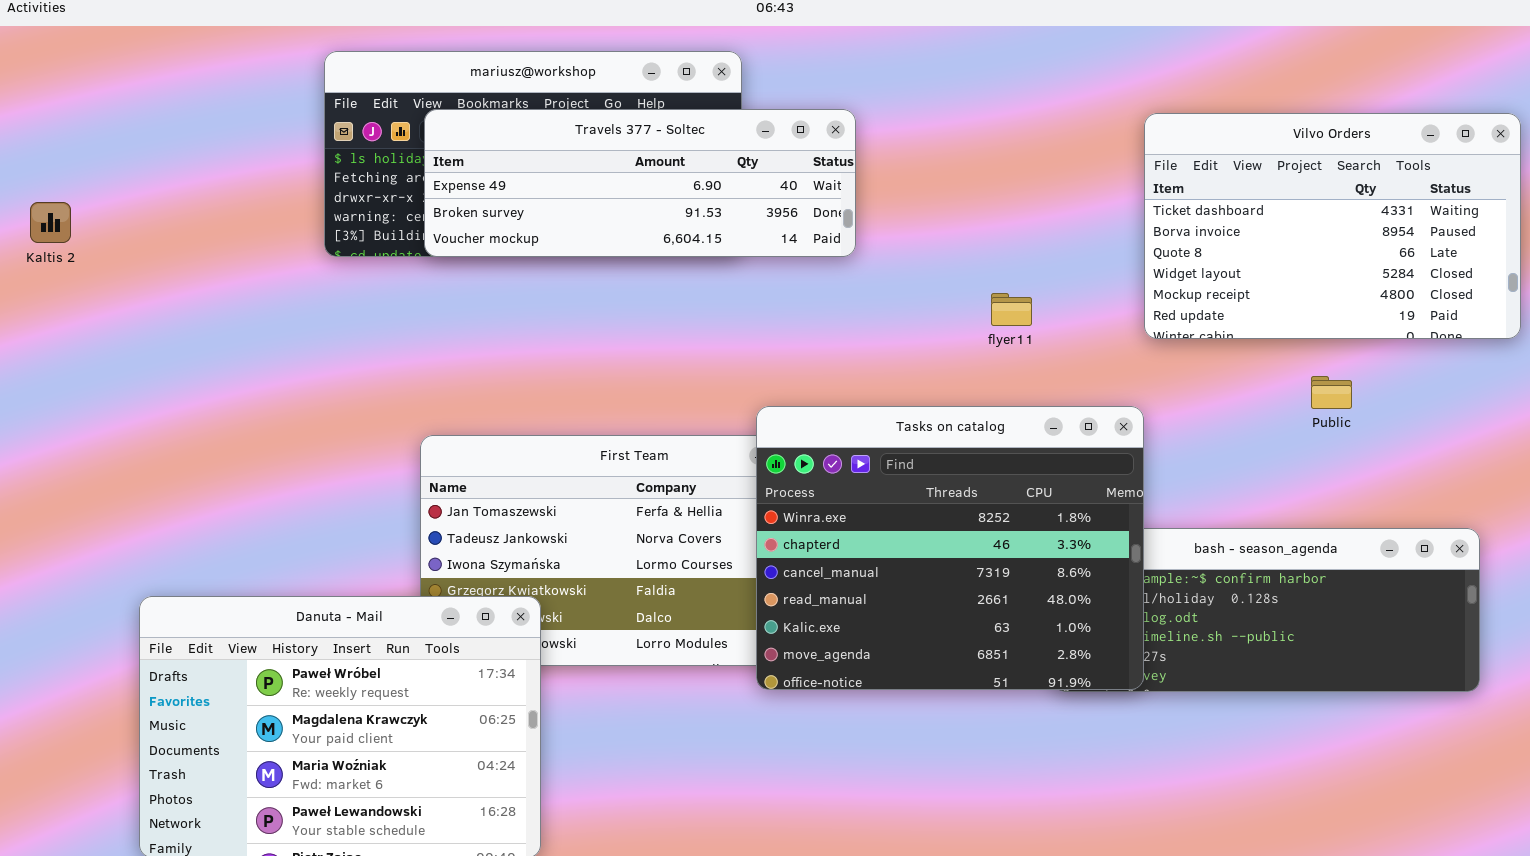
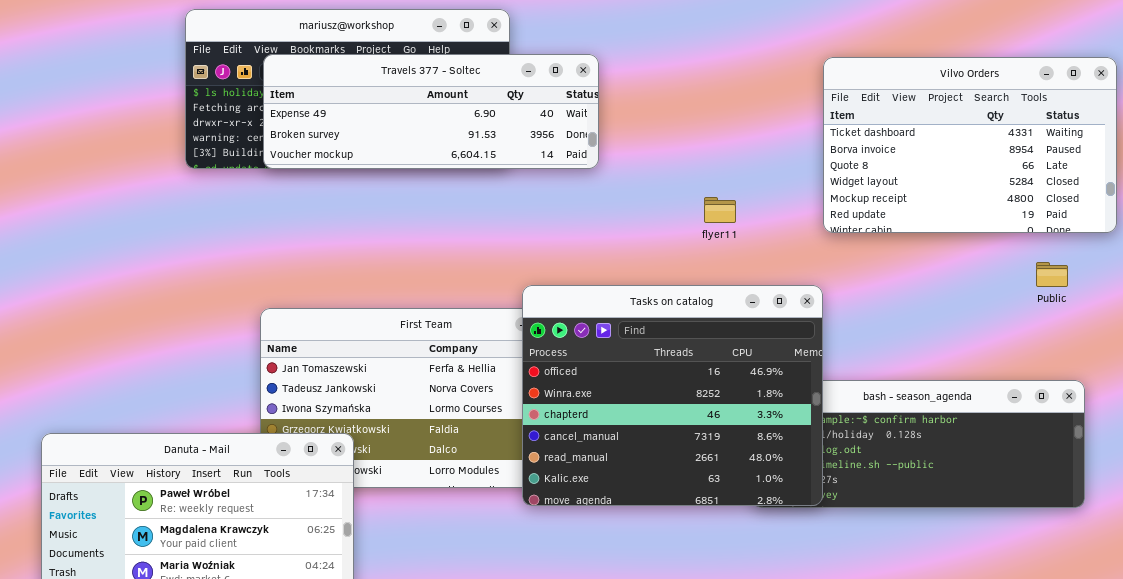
Public: [1311,376,1352,409] -> [1036,262,1068,287], moved
Tasks on catalog: [756,406,1144,690] -> [522,285,823,506], scrolled up 1 row

